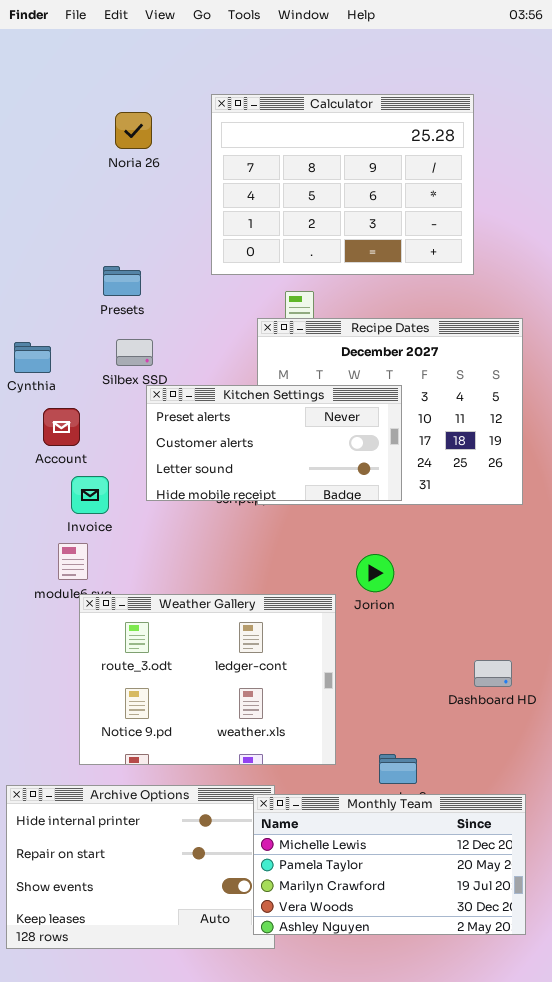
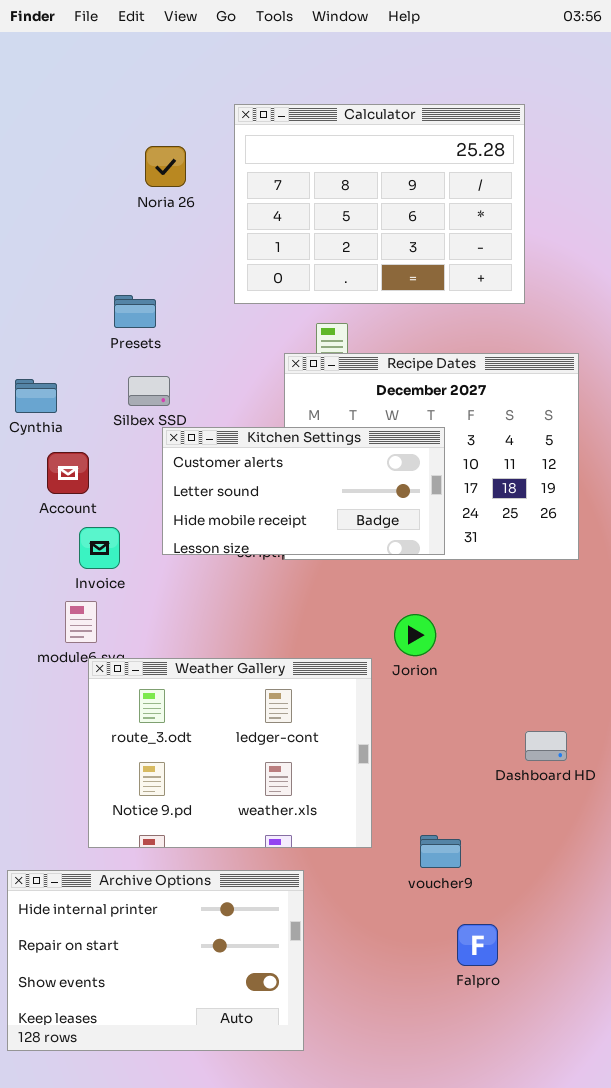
Noria 26: [115,112,152,149] -> [145,146,186,187], moved
Kitchen Settings: [146,385,402,501] -> [162,427,445,555], scrolled down 1 row
Monthly Team: [253,794,526,935] -> none, closed

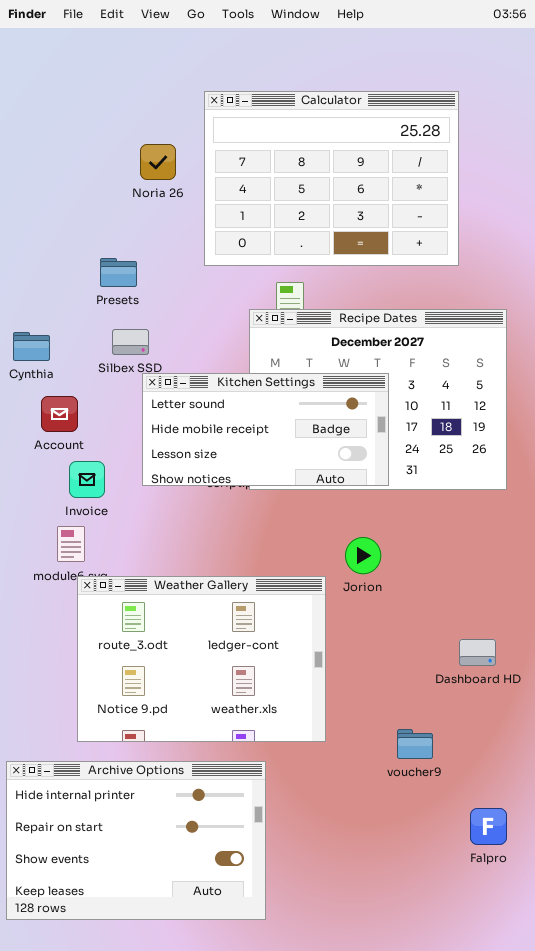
Noria 26: [145,146,186,187] -> [140,144,176,180], moved
Kitchen Settings: [162,427,445,555] -> [142,373,389,486], scrolled down 1 row
voucher9: [420,835,461,868] -> [397,729,433,759], moved
Falpro: [457,924,498,966] -> [470,808,507,845], moved

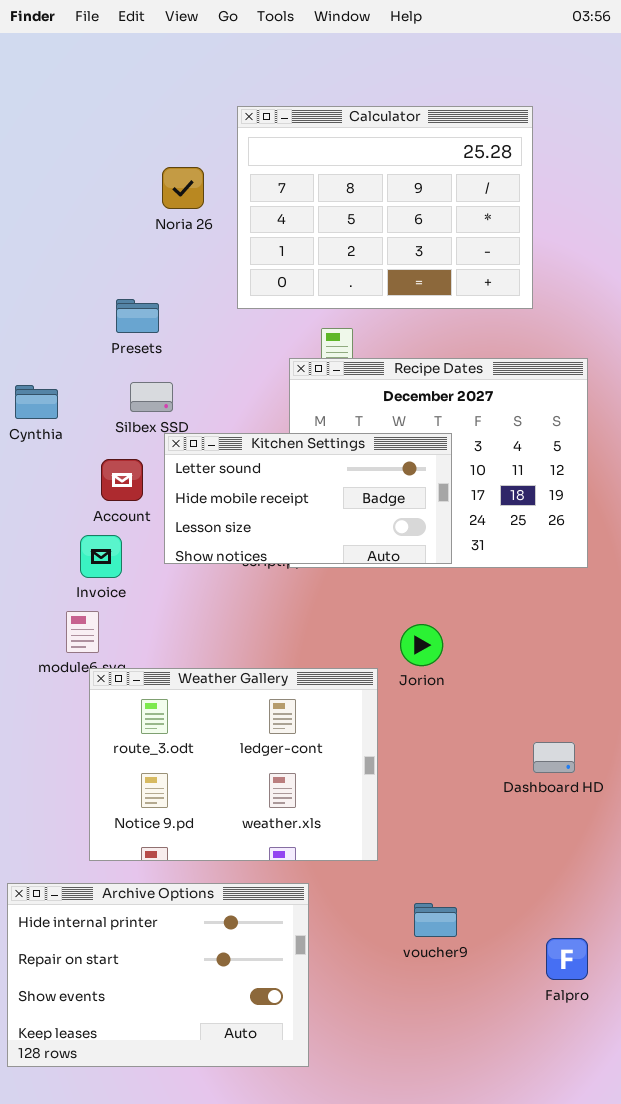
Account: [41,396,78,432] -> [101,459,143,501], moved
voucher9: [397,729,433,759] -> [414,903,457,937], moved

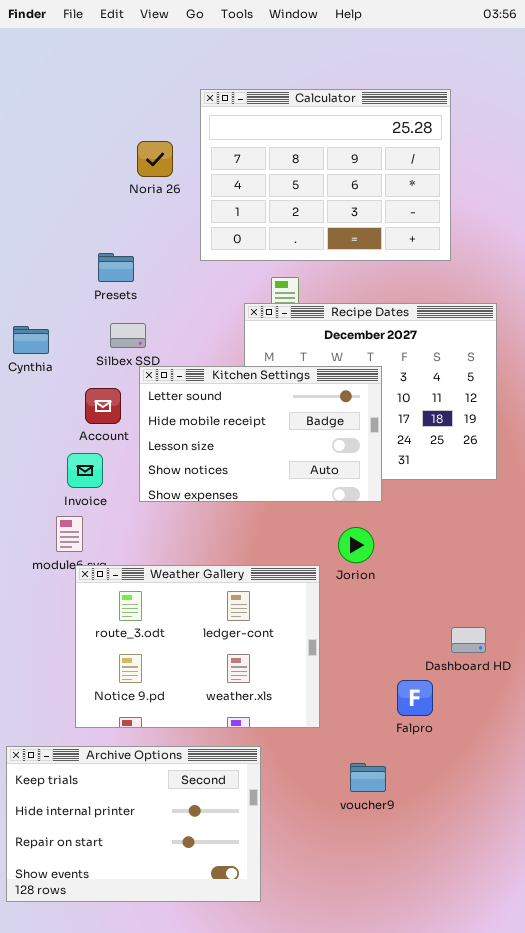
Kitchen Settings: [164,433,452,564] -> [139,366,382,502], resized
Archive Options: [7,883,309,1067] -> [6,746,261,902], scrolled up 1 row
Falpro: [546,938,588,980] -> [397,680,433,716], moved

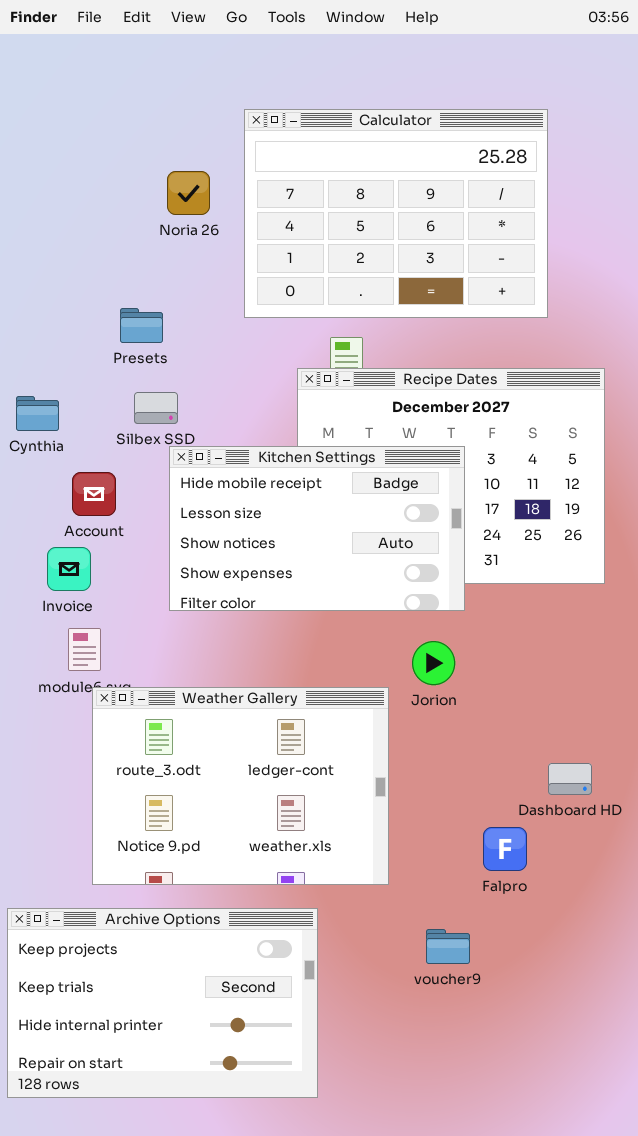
Kitchen Settings: [139,366,382,502] -> [169,446,465,611], scrolled down 1 row
Account: [85,388,121,424] -> [72,472,116,516], moved
Invoice: [67,453,103,488] -> [47,547,91,591], moved
Archive Options: [6,746,261,902] -> [7,908,318,1098], scrolled up 1 row

